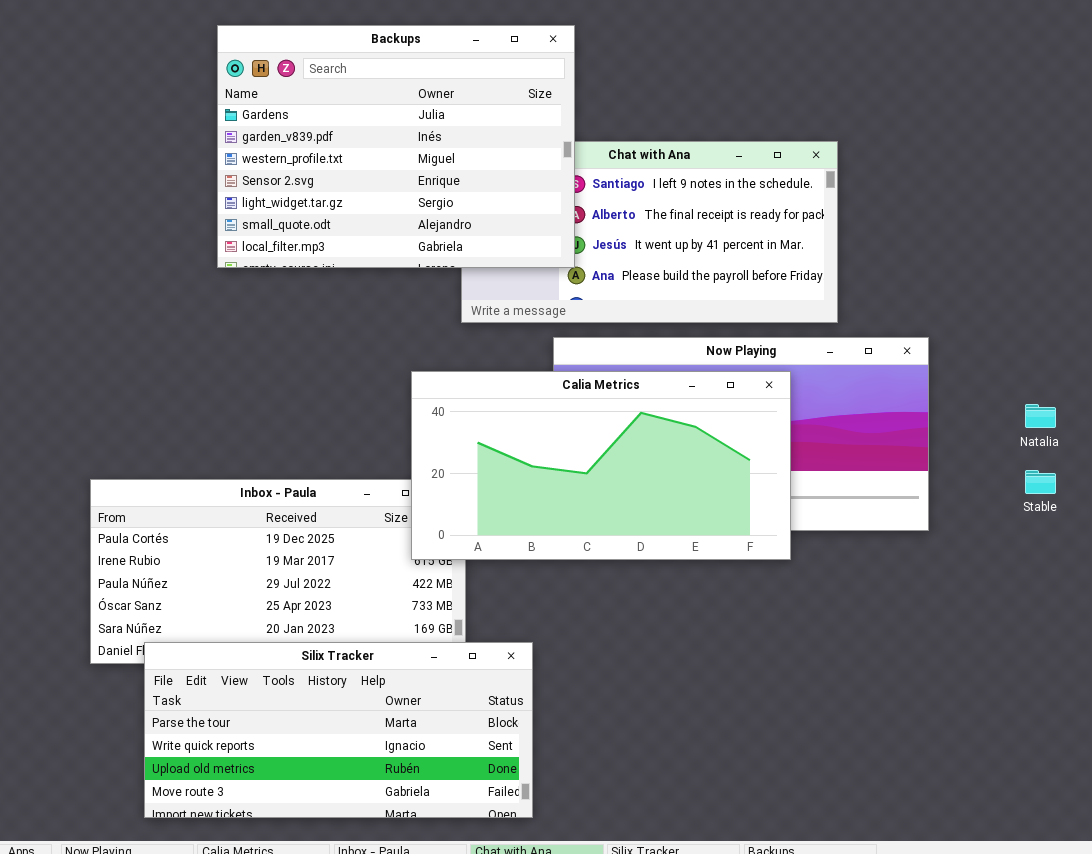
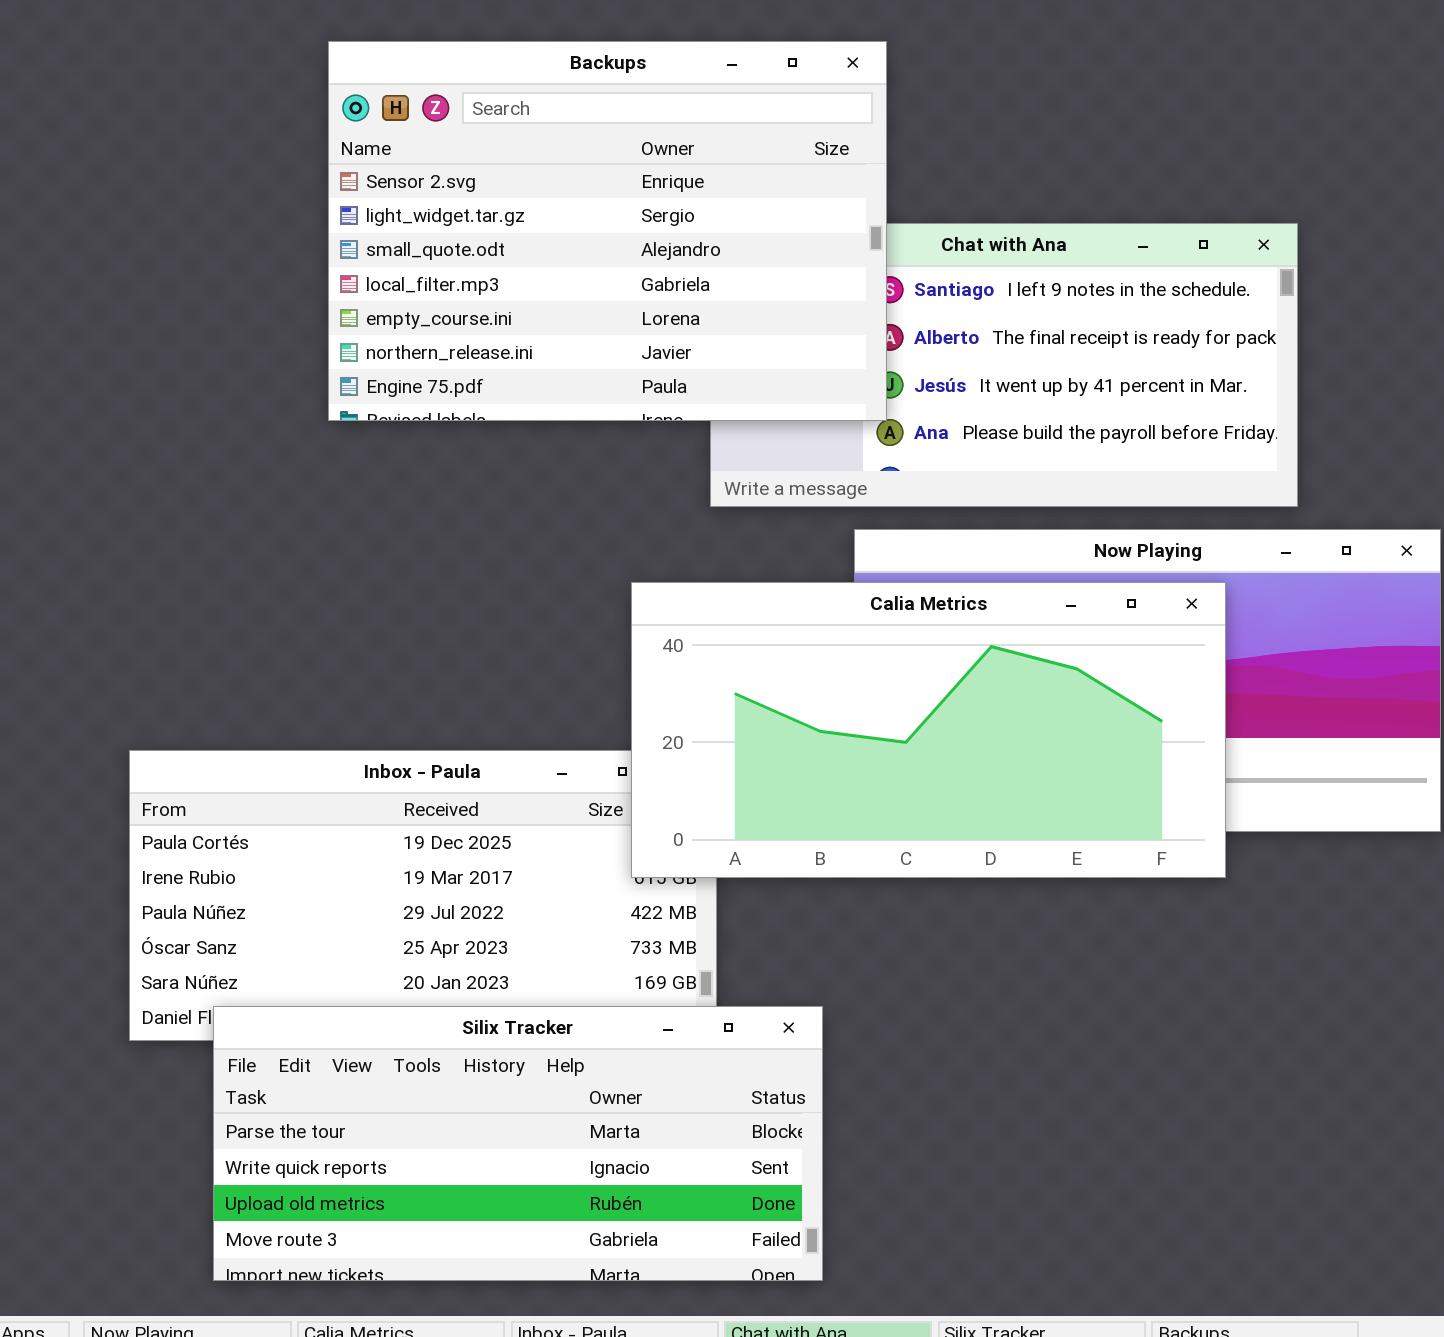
Backups: [217,25,575,268] -> [328,41,887,421], scrolled down 3 rows

